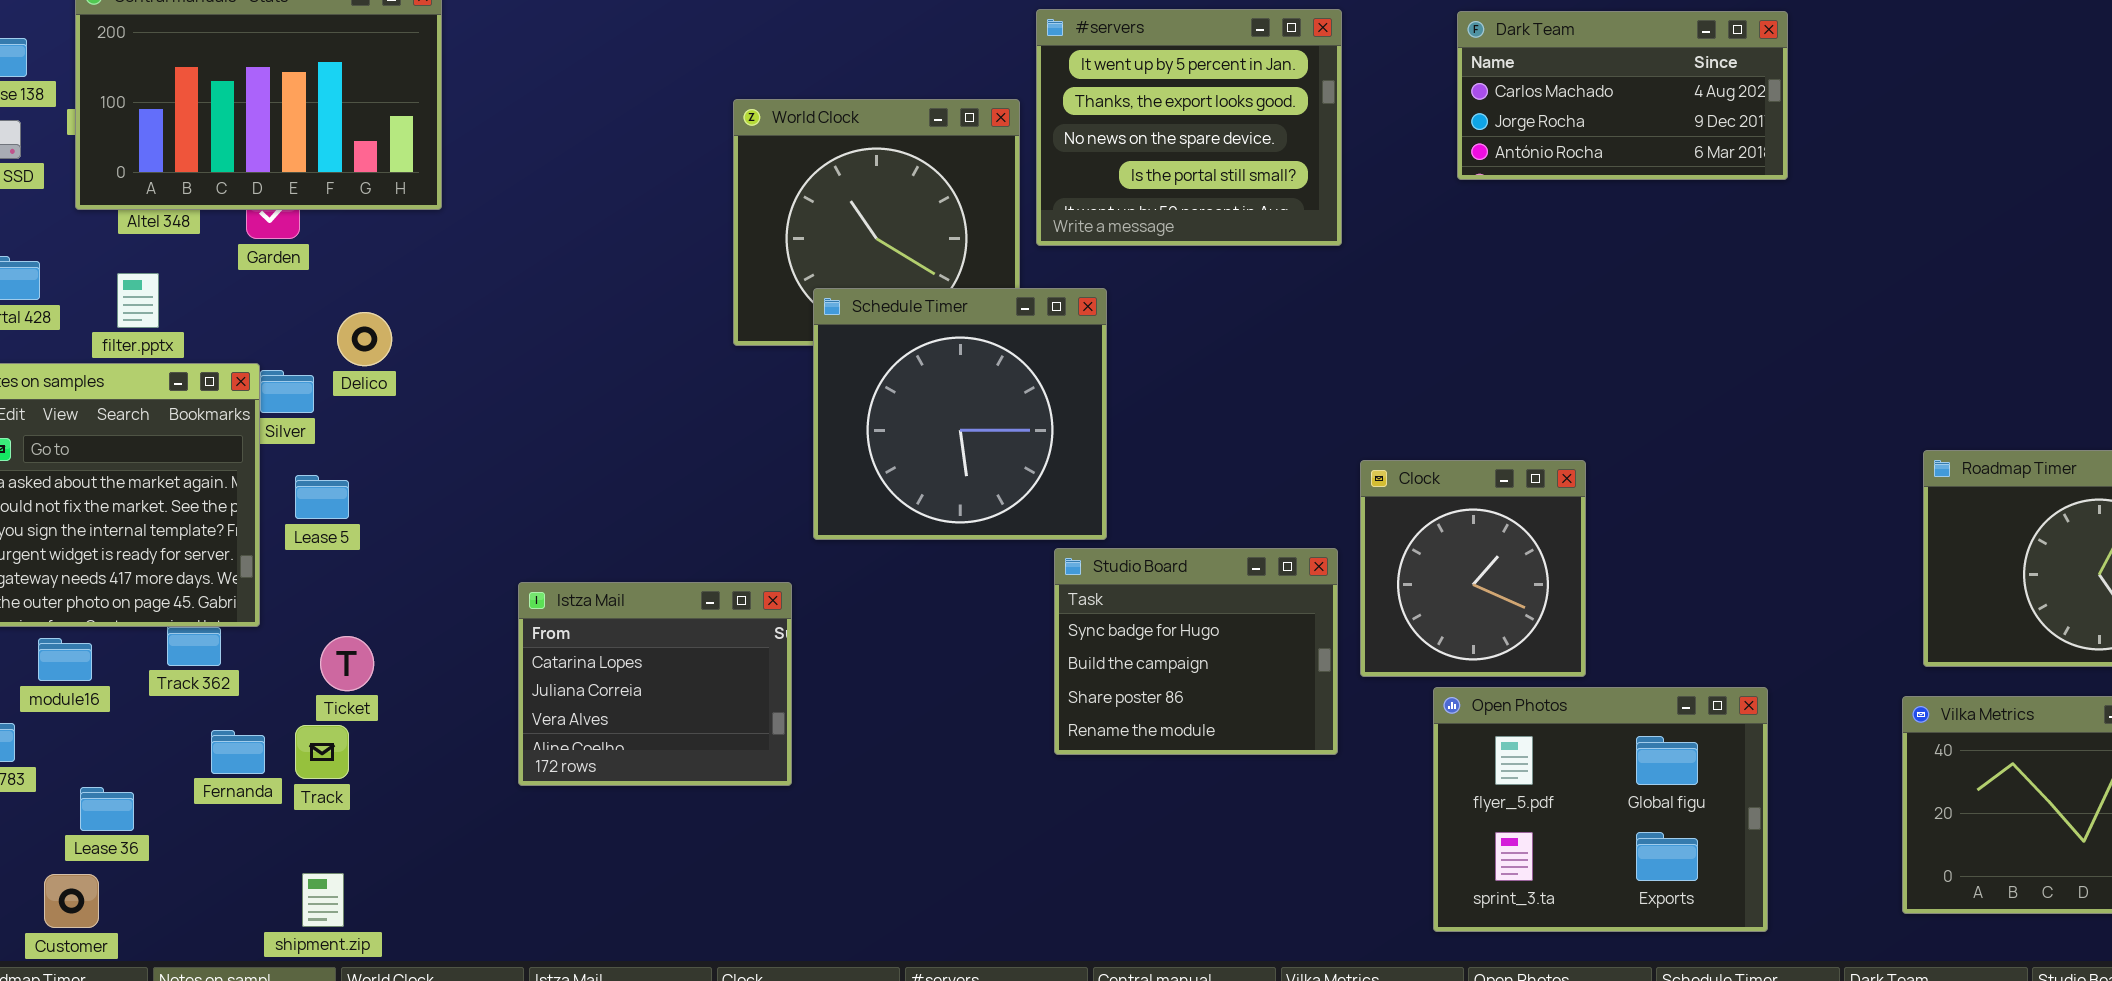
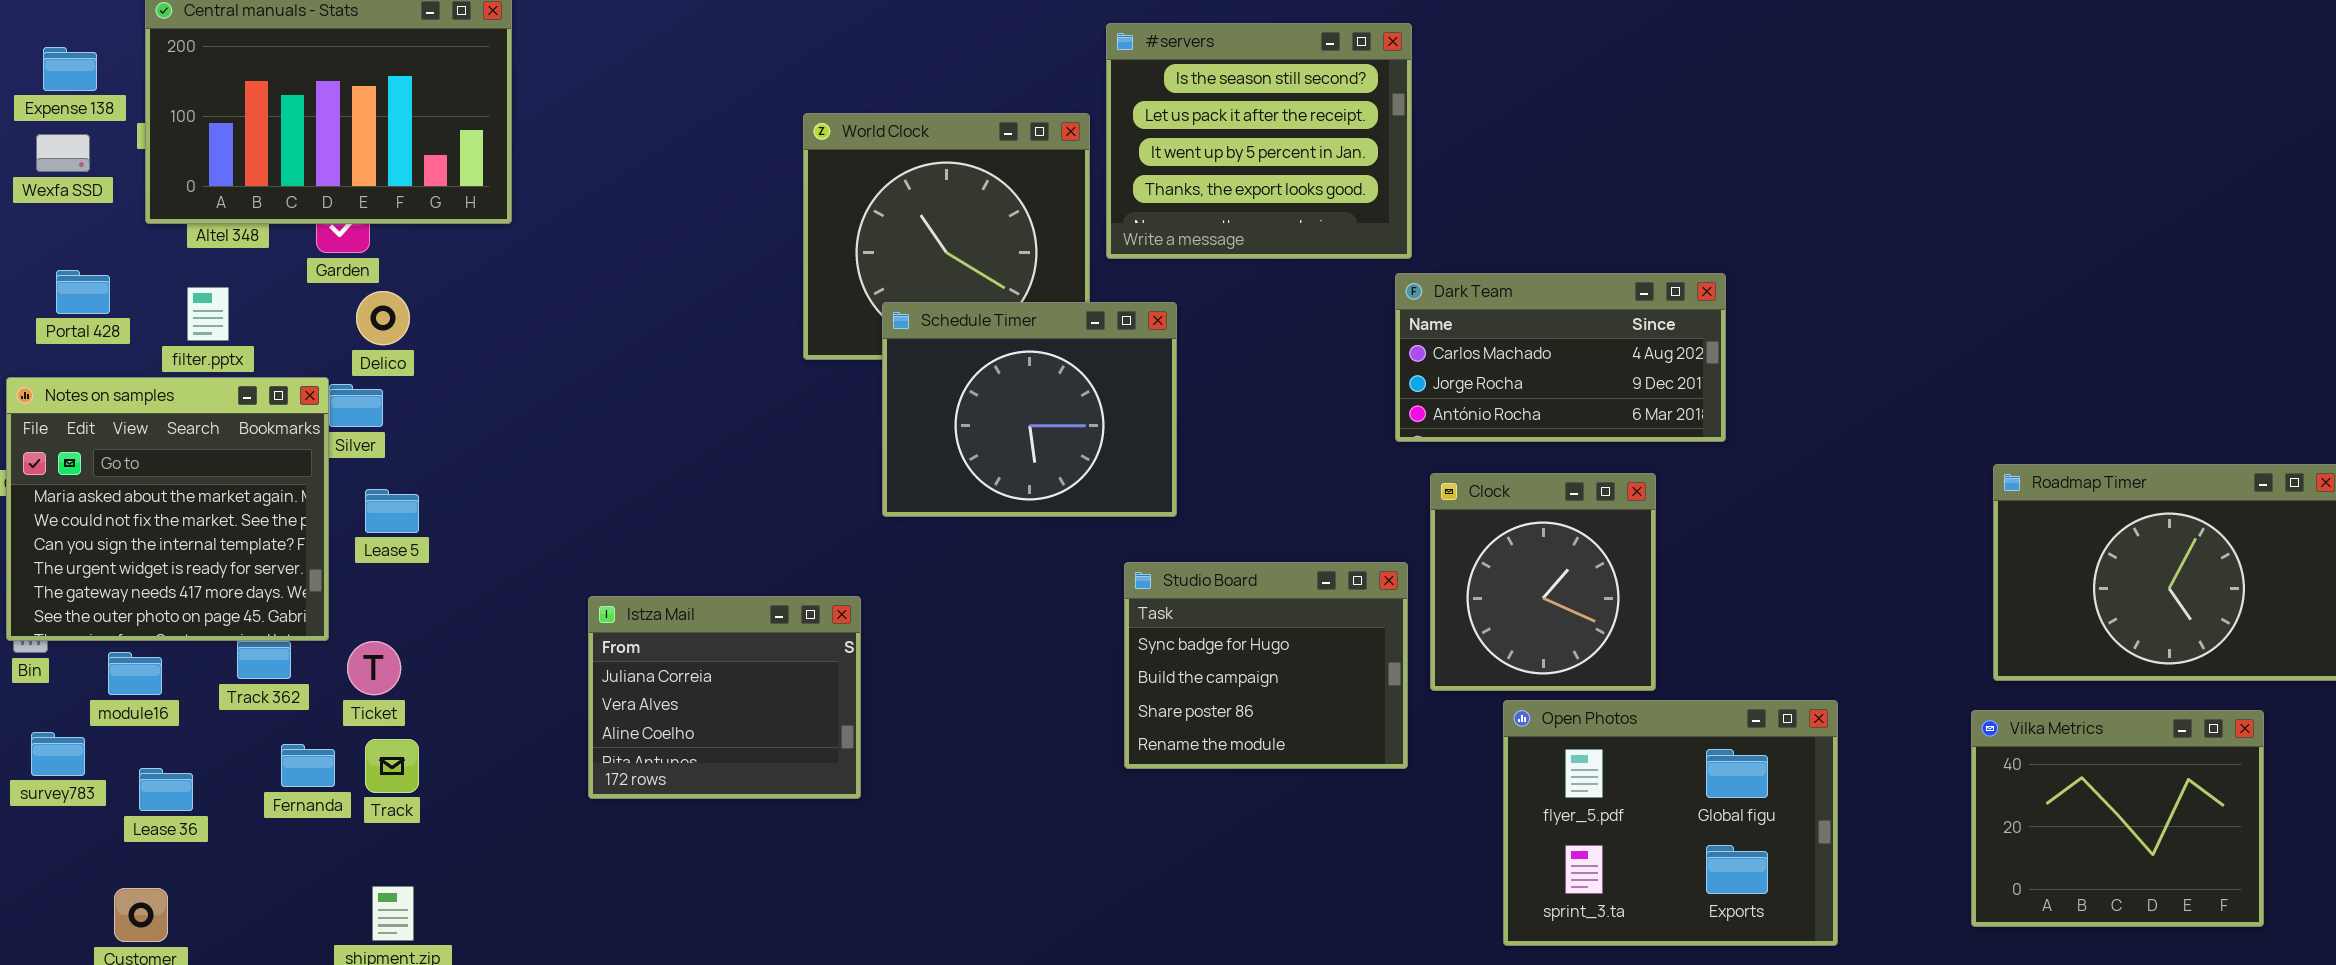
#servers: [1036,9,1342,246] -> [1106,23,1412,259], scrolled up 2 rows
Dark Team: [1457,11,1788,180] -> [1395,273,1726,442], moved
Schedule Timer: [813,288,1107,540] -> [882,302,1177,517], resized
Delico: [337,312,392,366] -> [356,291,410,345], moved
Istza Mail: [518,582,792,786] -> [588,596,861,799], scrolled down 1 row
Ticket: [320,636,374,691] -> [347,641,401,695], moved
Lease 36: [80,787,134,831] -> [139,768,193,811], moved

